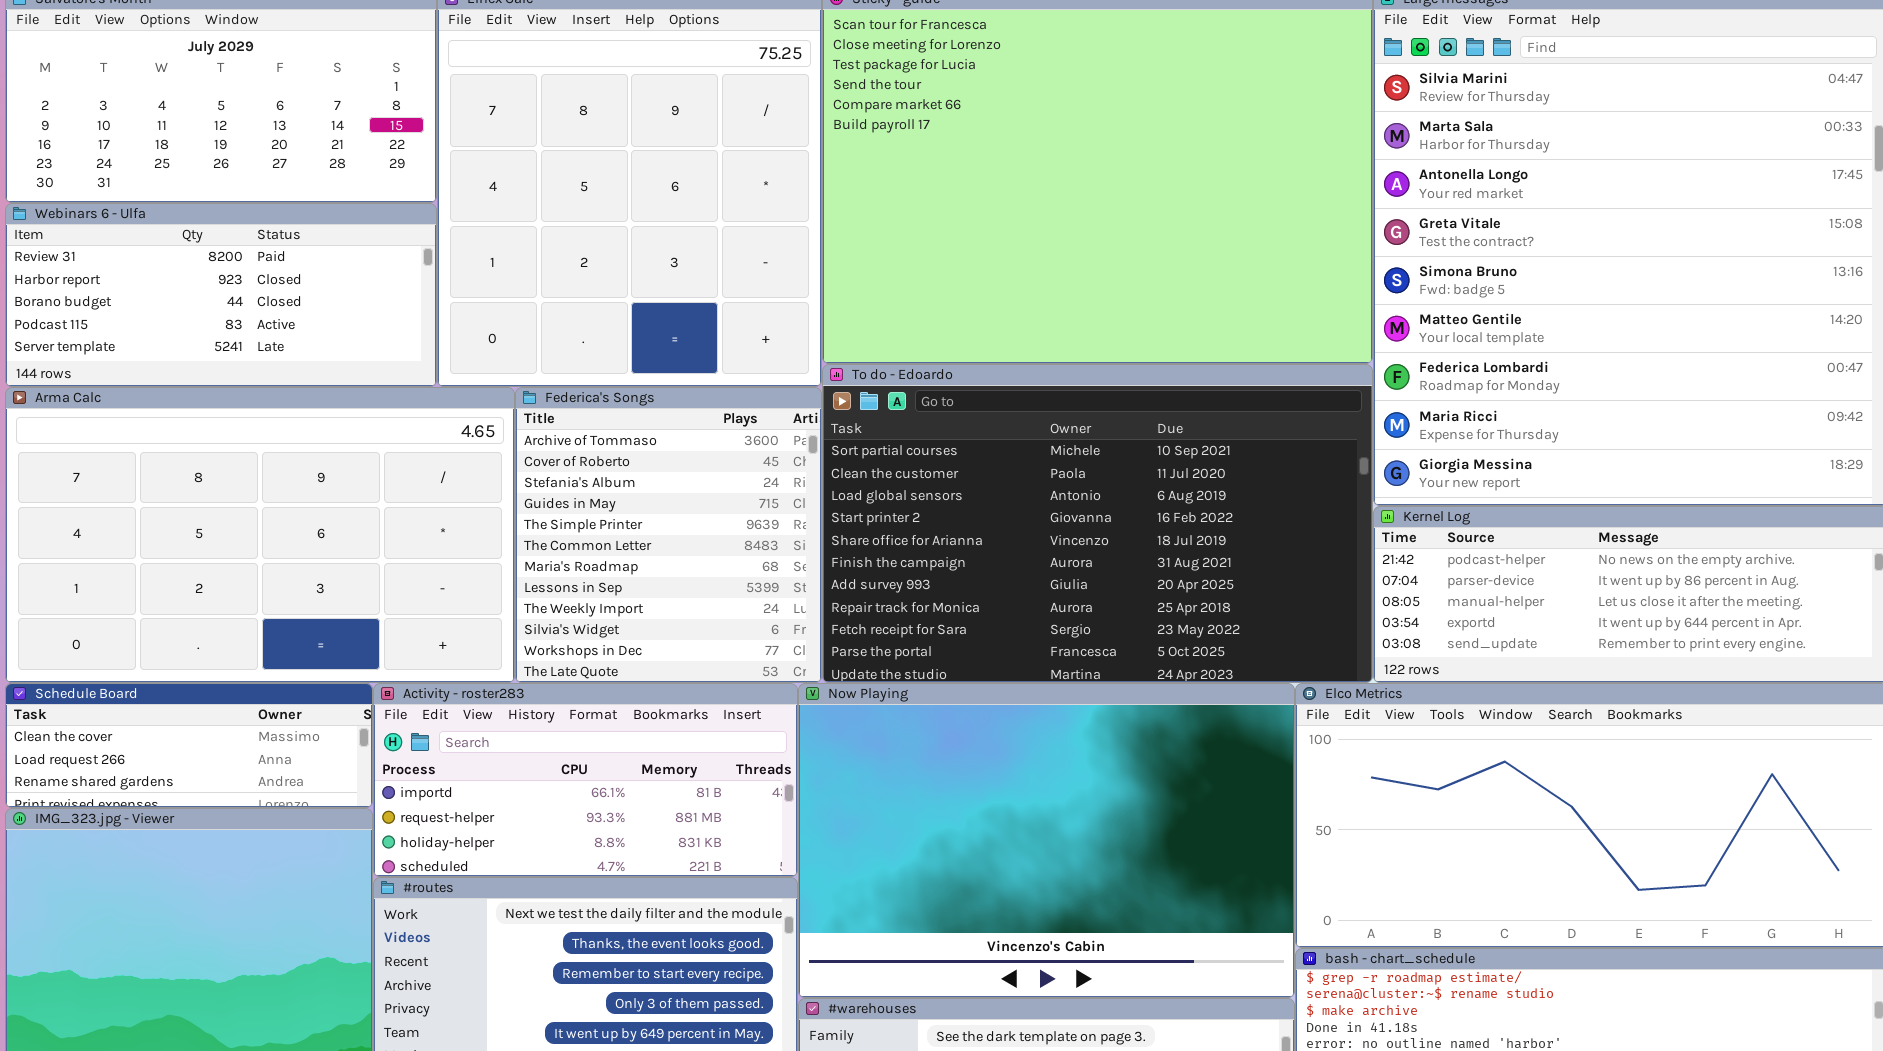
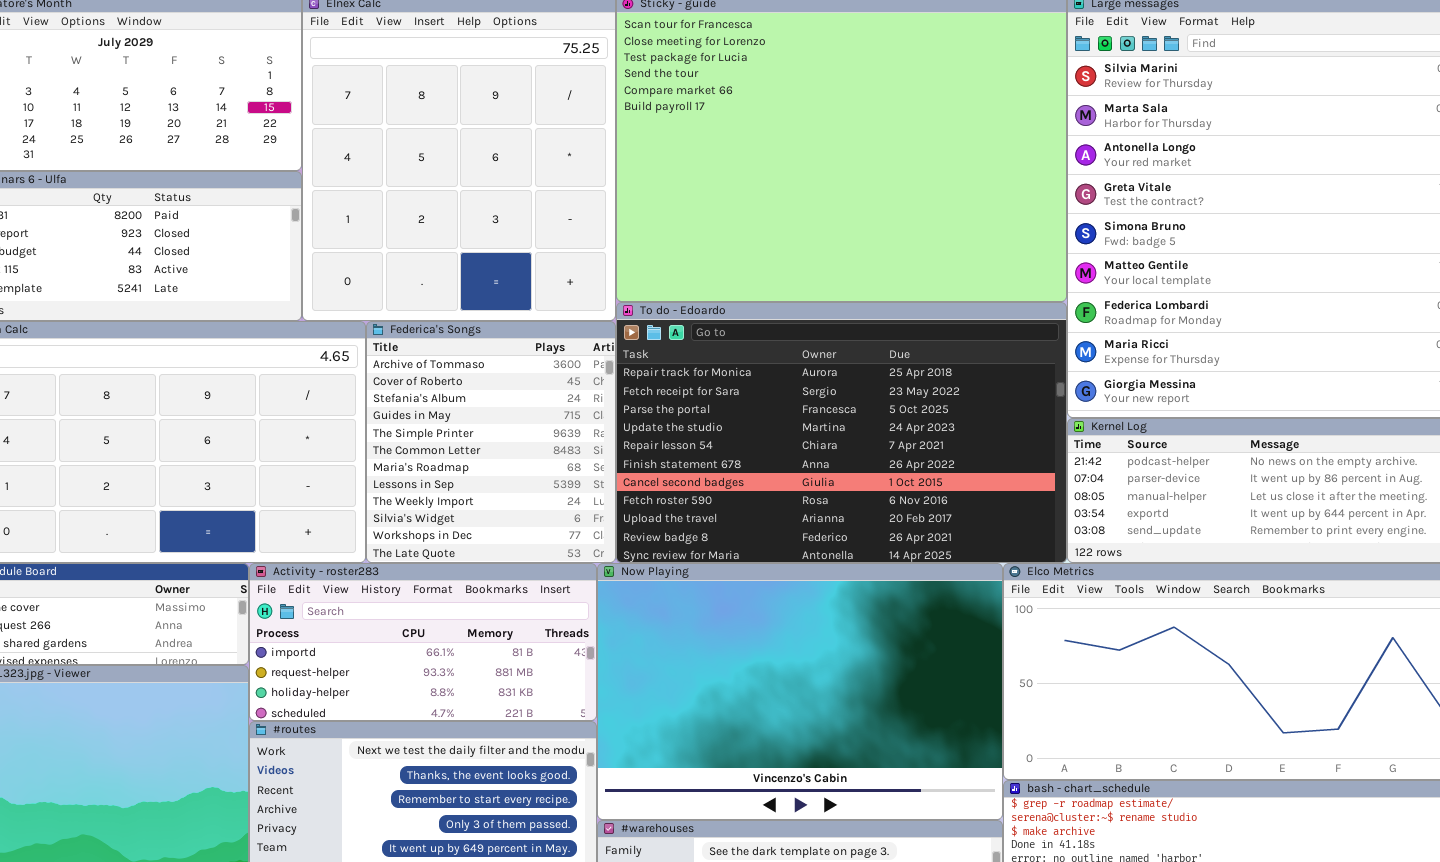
To do - Edoardo: [822,364,1373,683] -> [616,302,1067,563], scrolled down 7 rows

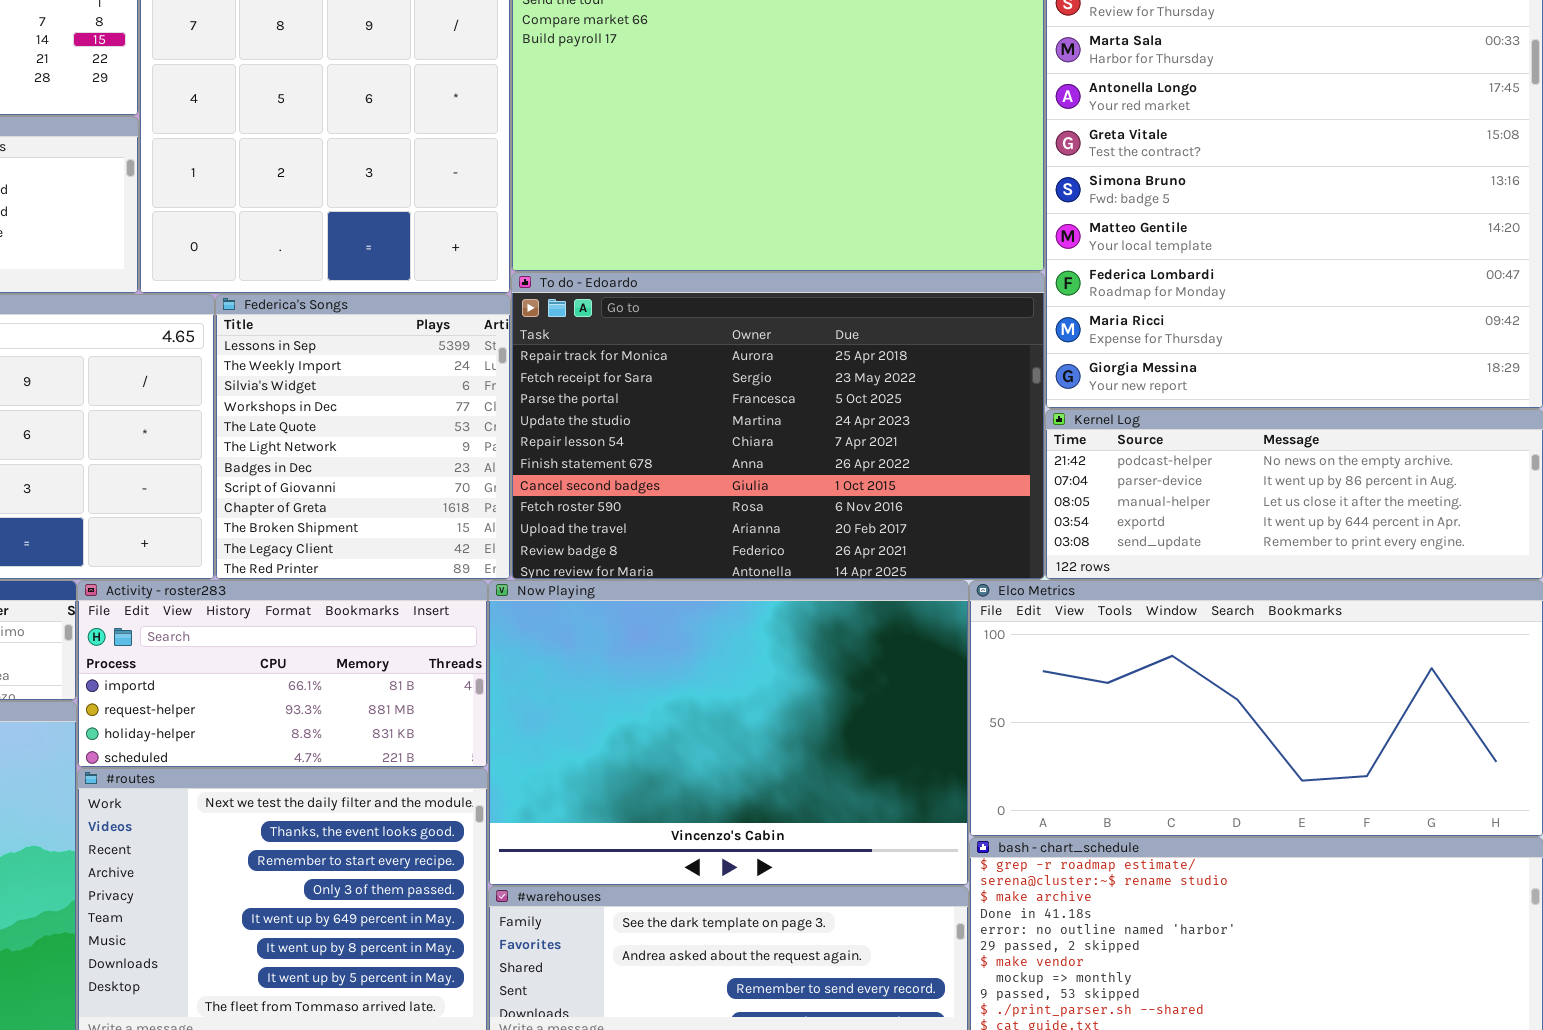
Federica's Songs: [366,321,616,563] -> [215,294,511,580], scrolled down 7 rows

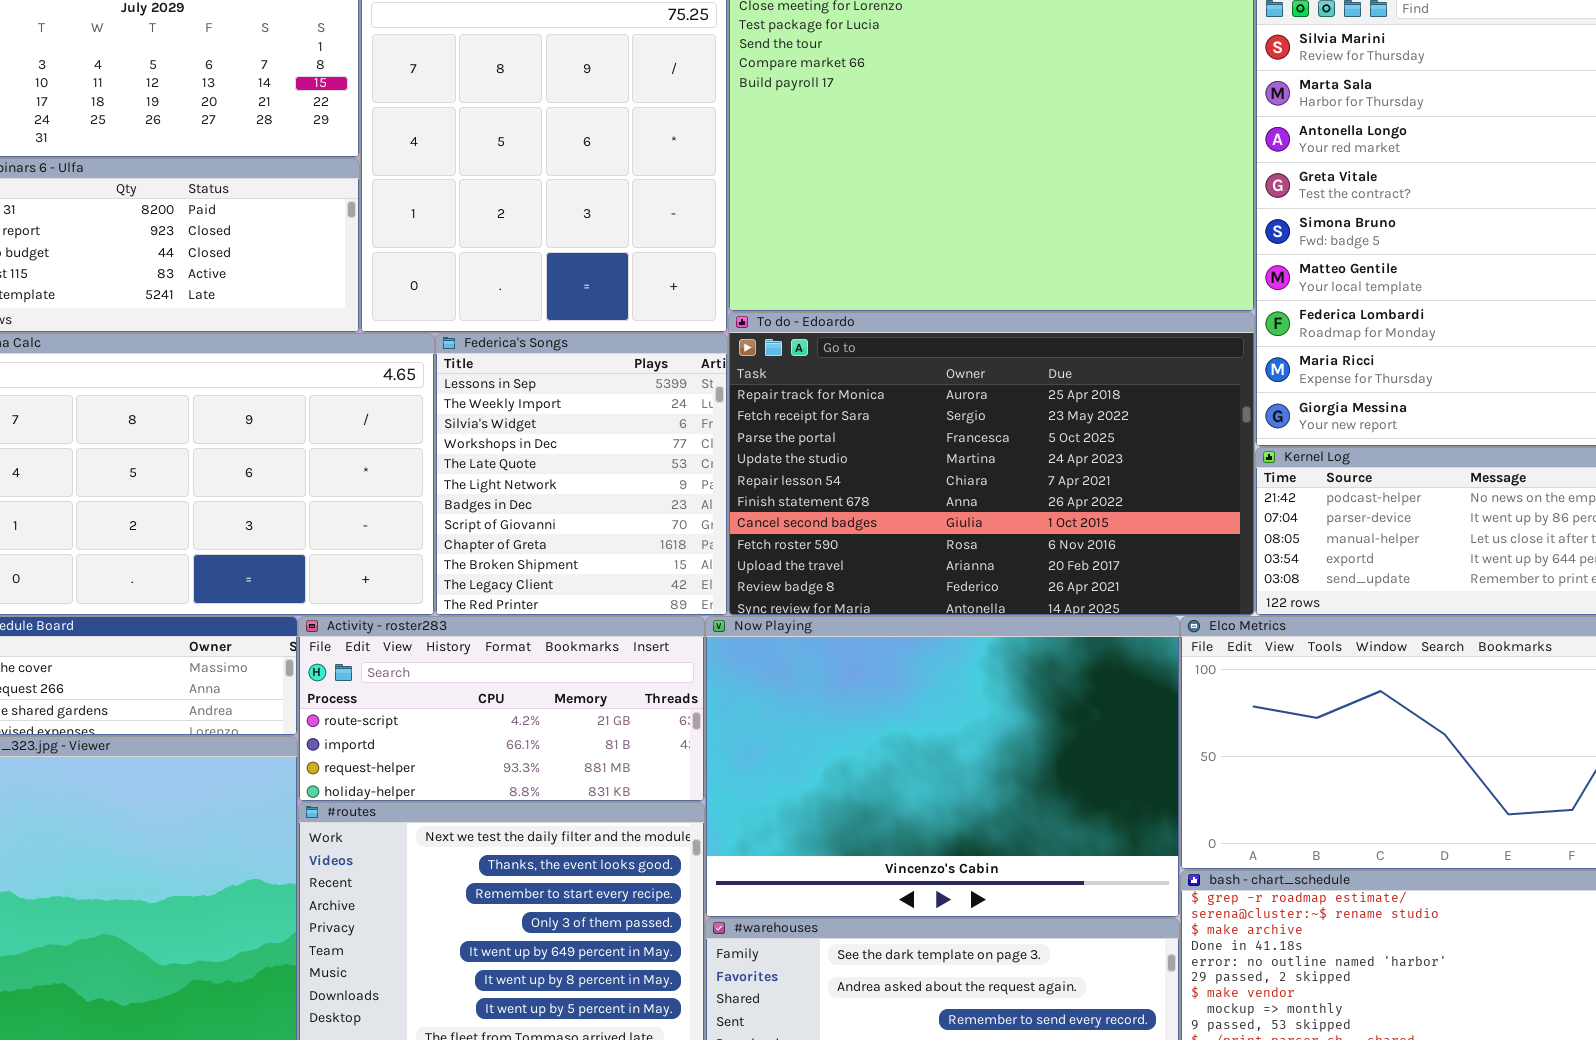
Activity - roster283: [77,580,488,768] -> [298,616,705,802], scrolled up 1 row

